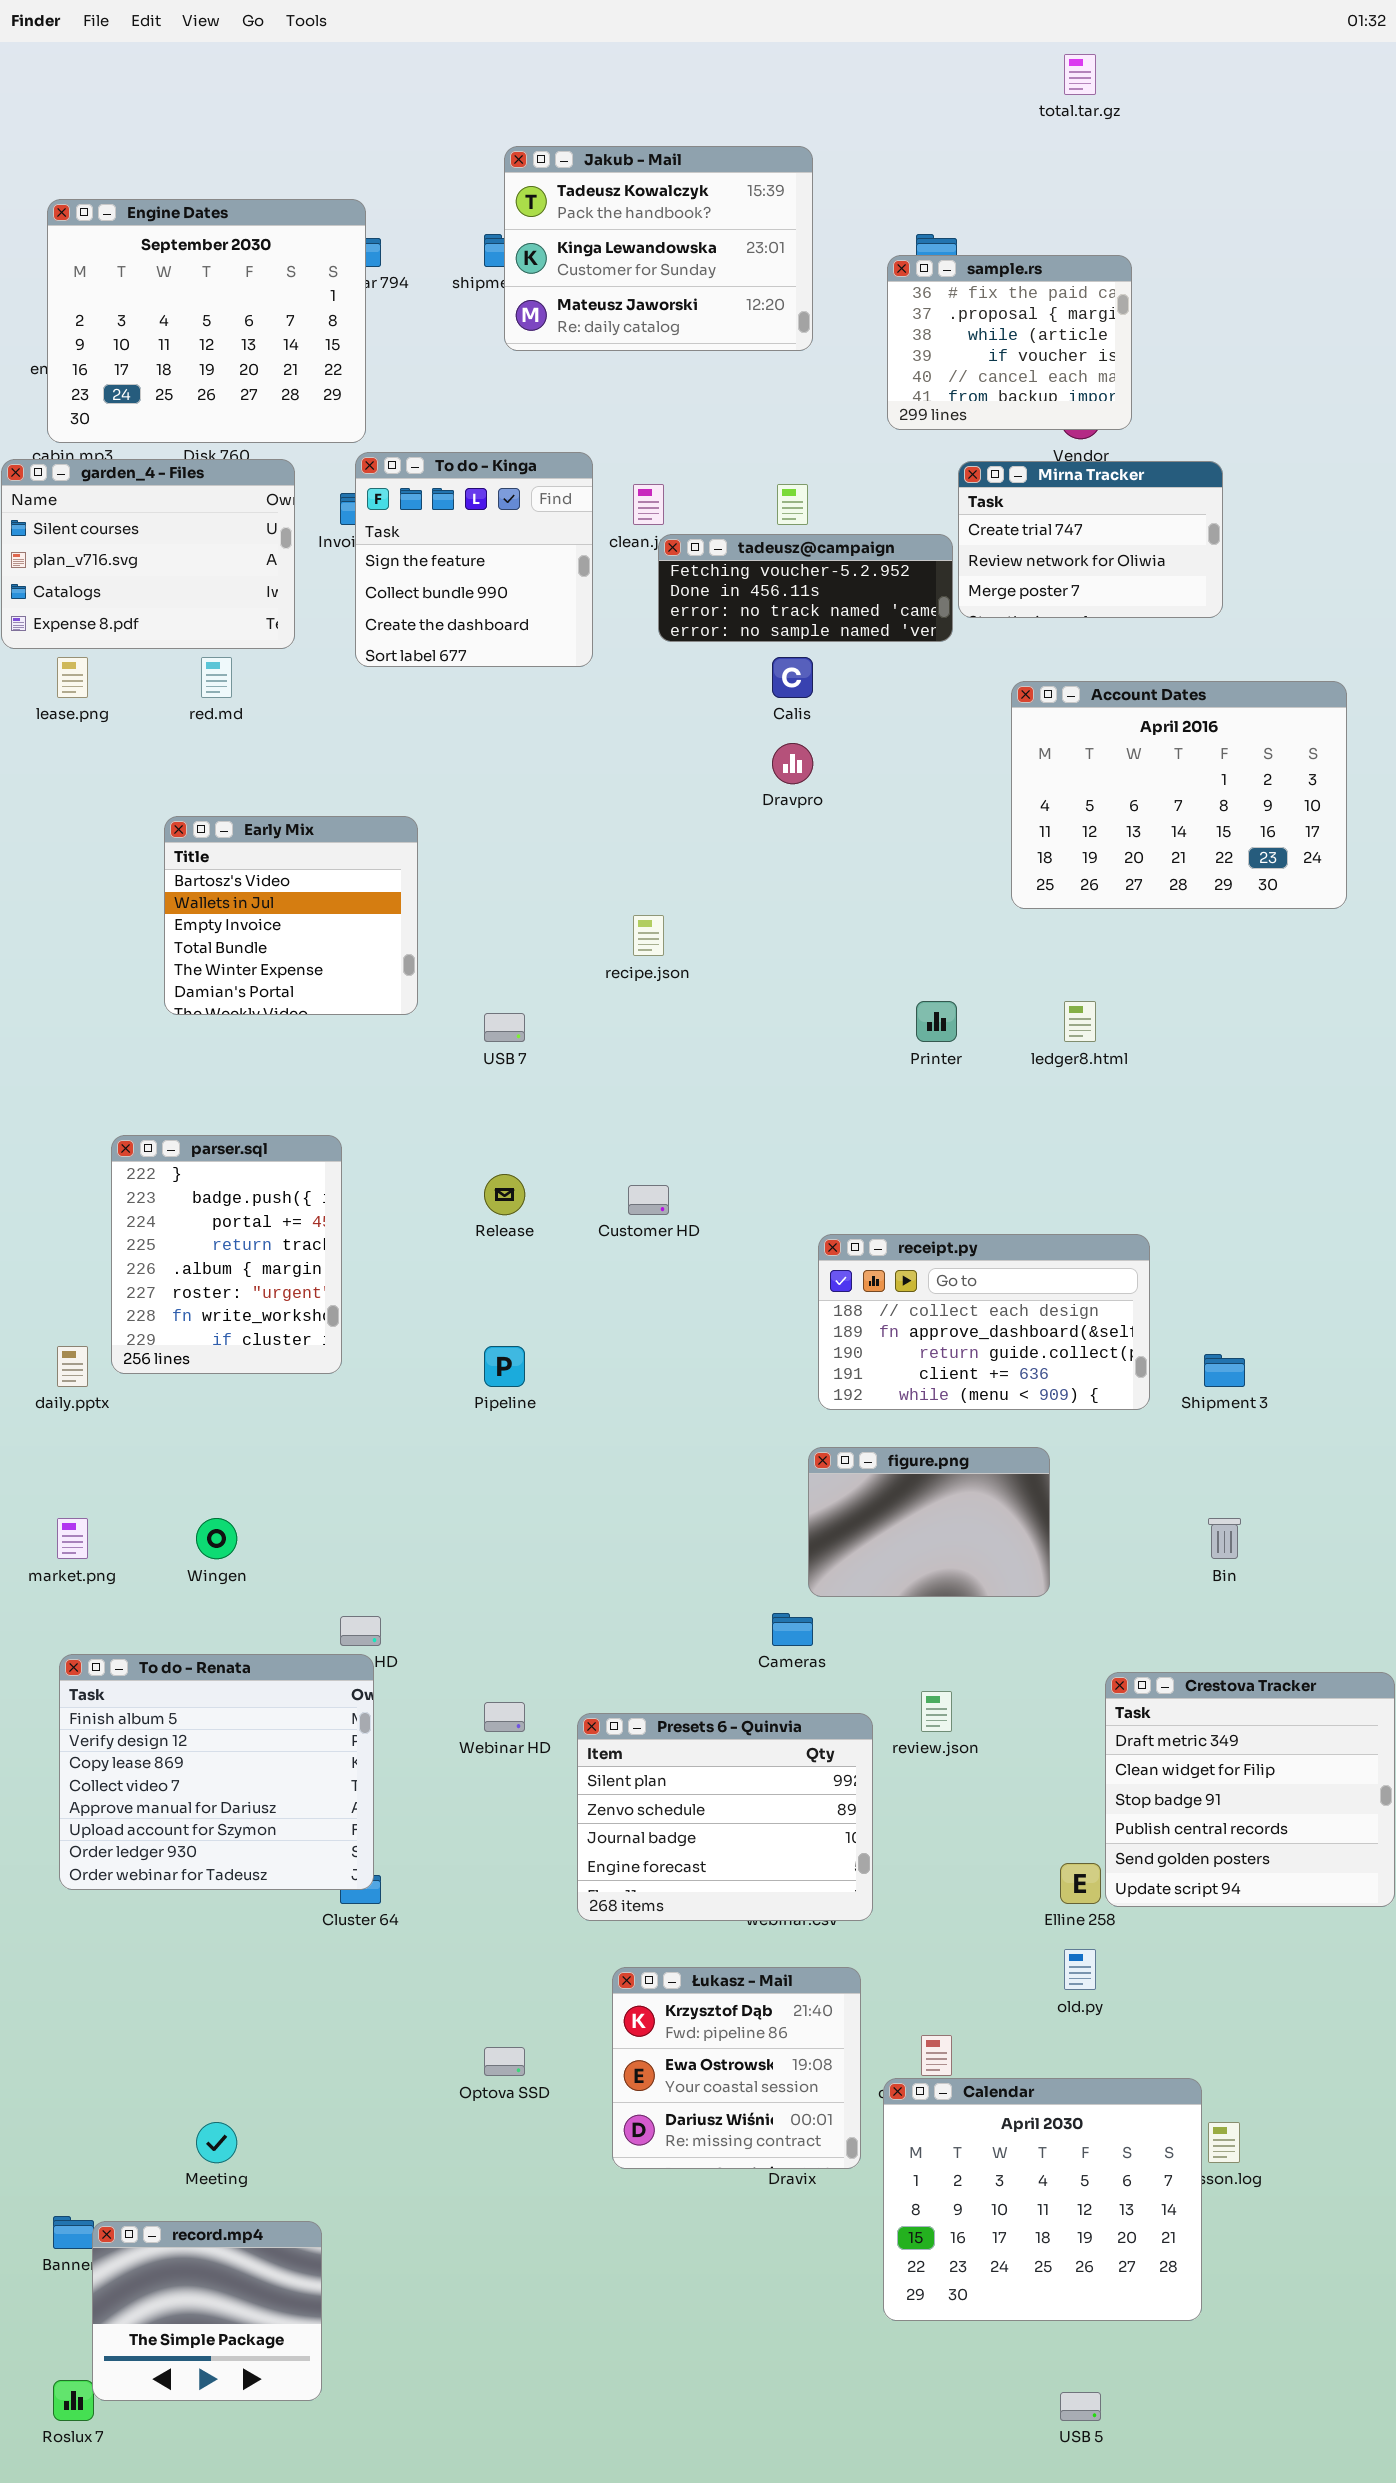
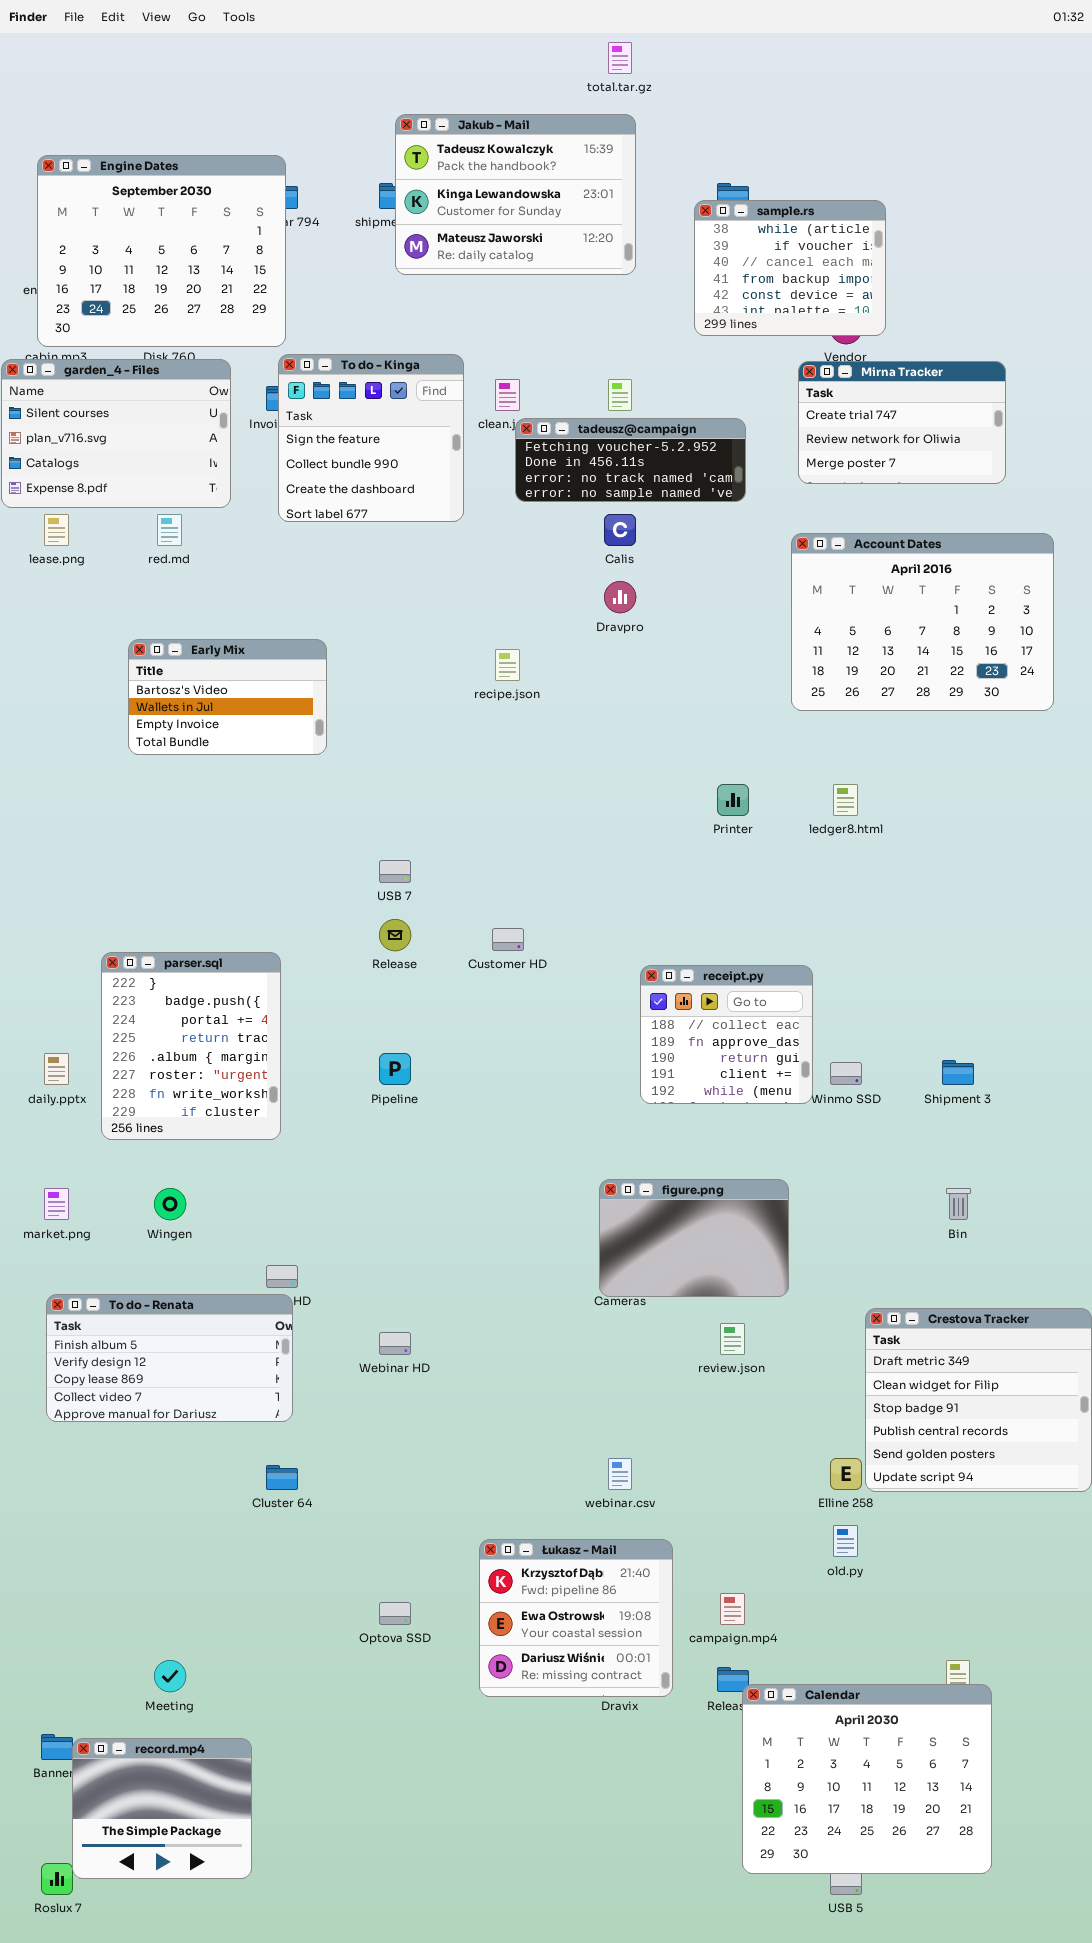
total.tar.gz: [1064,54,1096,95] -> [608,42,632,74], moved
sample.rs: [887,255,1132,430] -> [694,200,886,336], scrolled down 2 rows
Mirna Tracker: [958,461,1223,618] -> [798,361,1006,484], moved
Early Mix: [164,816,418,1015] -> [128,639,327,755], resized
recipe.json: [633,915,664,956] -> [495,649,520,681], moved
USB 7: [484,1013,525,1042] -> [379,860,411,883], moved
parser.sql: [111,1135,342,1374] -> [101,952,281,1140], moved
receipt.py: [818,1234,1150,1410] -> [640,965,813,1104], resized
figure.png: [808,1447,1050,1597] -> [599,1179,789,1297], moved
To do - Renata: [59,1654,374,1890] -> [46,1294,293,1422], resized
Presets 6 - Quinvia: [577,1713,873,1921] -> none, closed
Calendar: [883,2078,1202,2321] -> [742,1684,992,1874], moved

